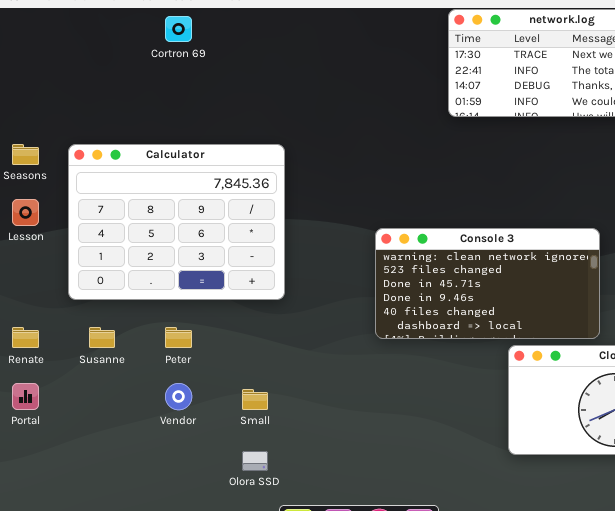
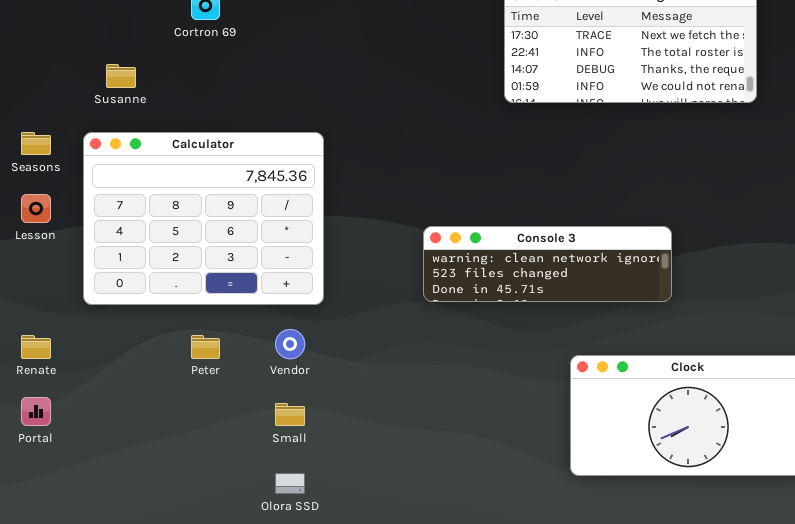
Console 3: [375,228,600,339] -> [423,226,672,302], resized
Susanne: [89,327,115,348] -> [106,64,136,88], moved
Vendor: [165,383,192,410] -> [275,329,305,359], moved

